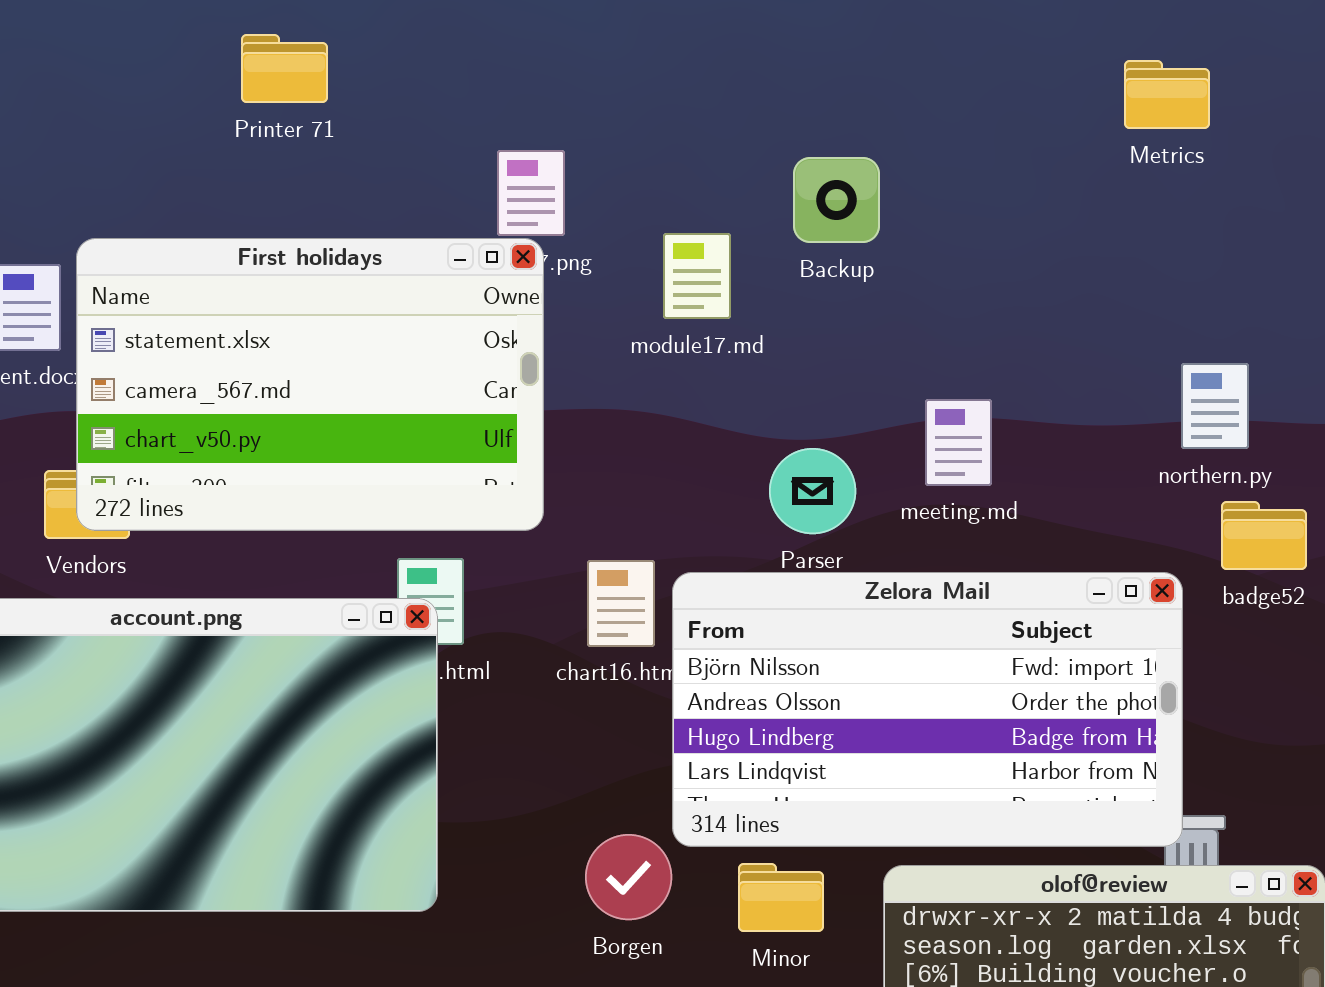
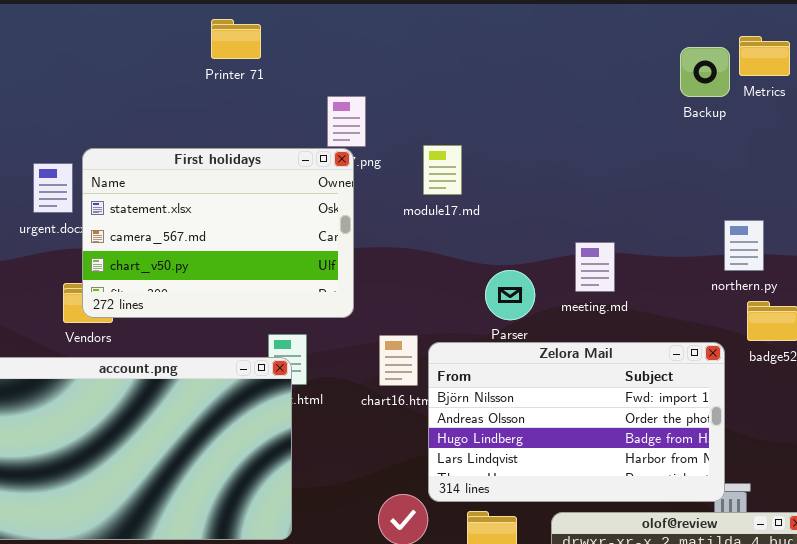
Printer 71: [241,34,328,103] -> [211,19,261,59], moved
Metrics: [1124,60,1210,129] -> [739,36,790,76], moved
Backup: [793,157,880,243] -> [680,47,730,97], moved

